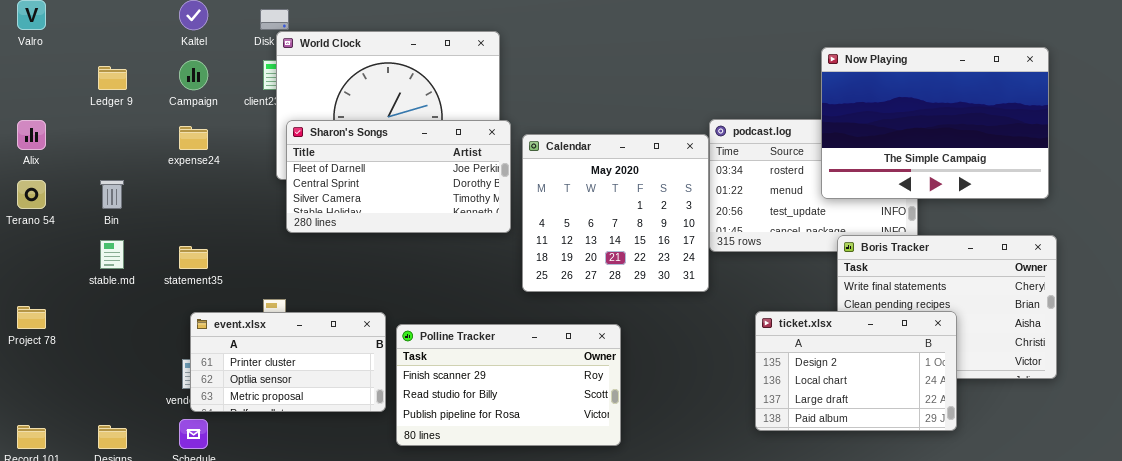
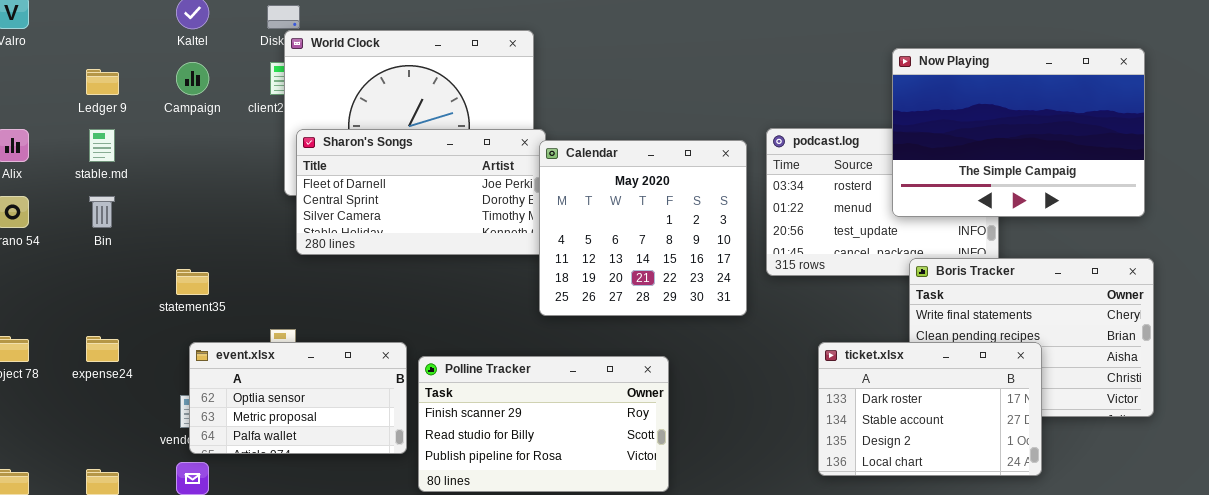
expense24: [179,126,208,150] -> [86,336,119,362], moved
Calendar: [522,134,709,292] -> [539,140,747,316], moved
stable.md: [100,240,124,269] -> [89,129,115,162], moved
ticket.xlsx: [755,311,957,431] -> [818,342,1042,476], scrolled up 2 rows
event.xlsx: [190,312,386,412] -> [189,342,407,454], scrolled down 1 row

